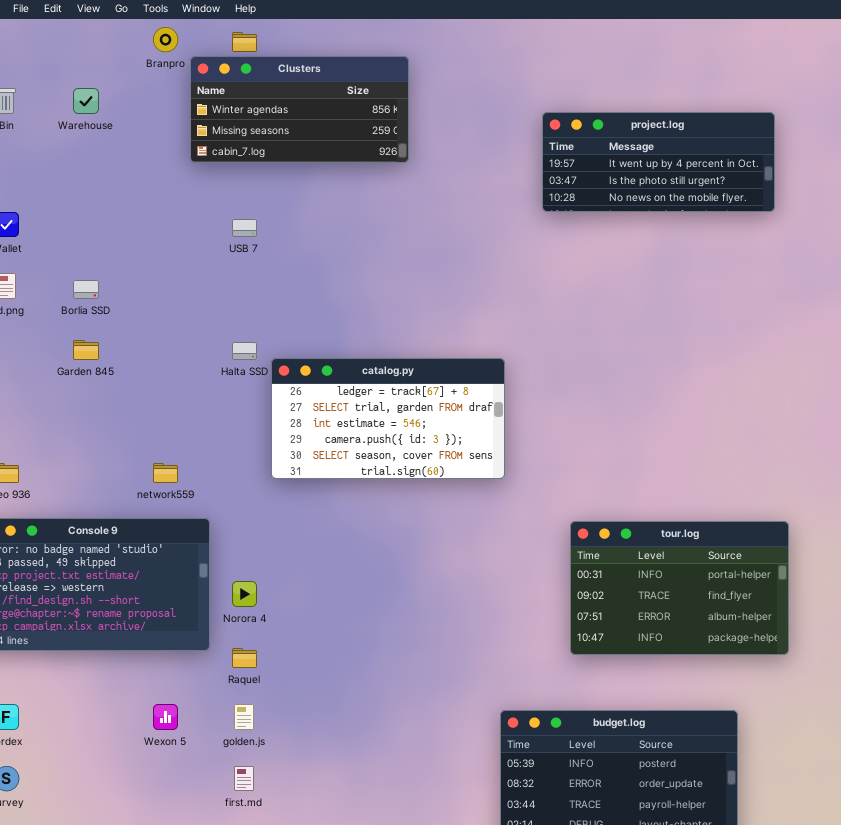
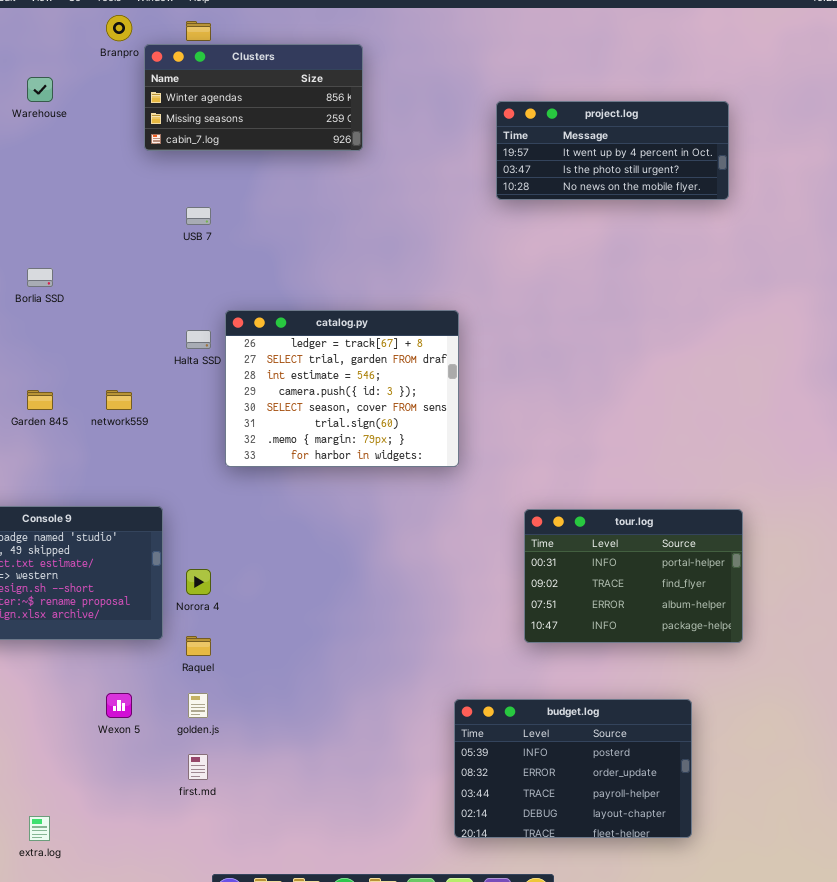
Garden 845: [73,340,99,360] -> [27,390,53,410], moved
catalog.py: [271,358,505,479] -> [225,310,459,467], resized
network559: [153,463,178,483] -> [106,390,132,410], moved

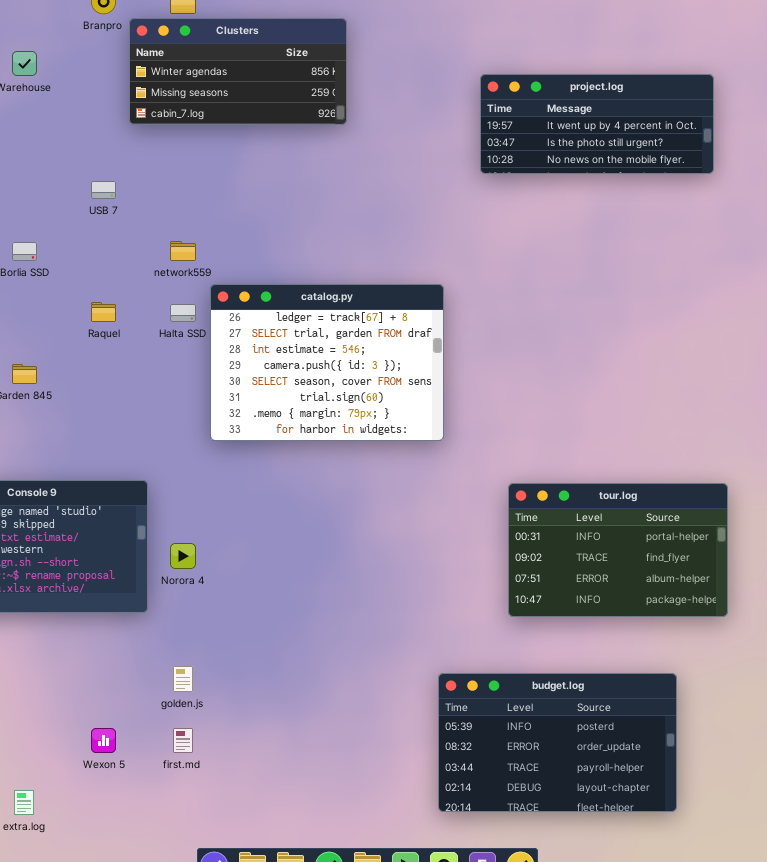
USB 7: [186,207,211,225] -> [91,181,116,199], moved
network559: [106,390,132,410] -> [170,241,196,261], moved
Raquel: [186,636,211,656] -> [91,302,116,322], moved
Wexon 5: [106,693,132,718] -> [91,728,116,753], moved

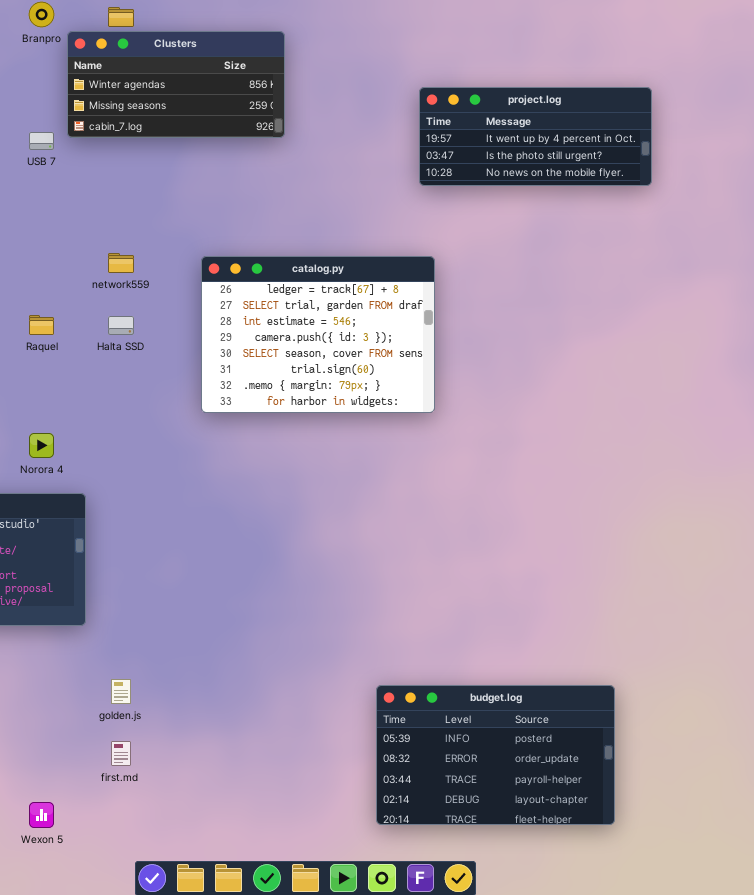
USB 7: [91,181,116,199] -> [29,132,54,150], moved
catalog.py: [210,284,444,441] -> [201,256,435,413], moved
tour.log: [508,483,728,617] -> none, closed
Norora 4: [170,543,196,569] -> [29,433,54,458], moved
Wexon 5: [91,728,116,753] -> [29,802,54,828], moved

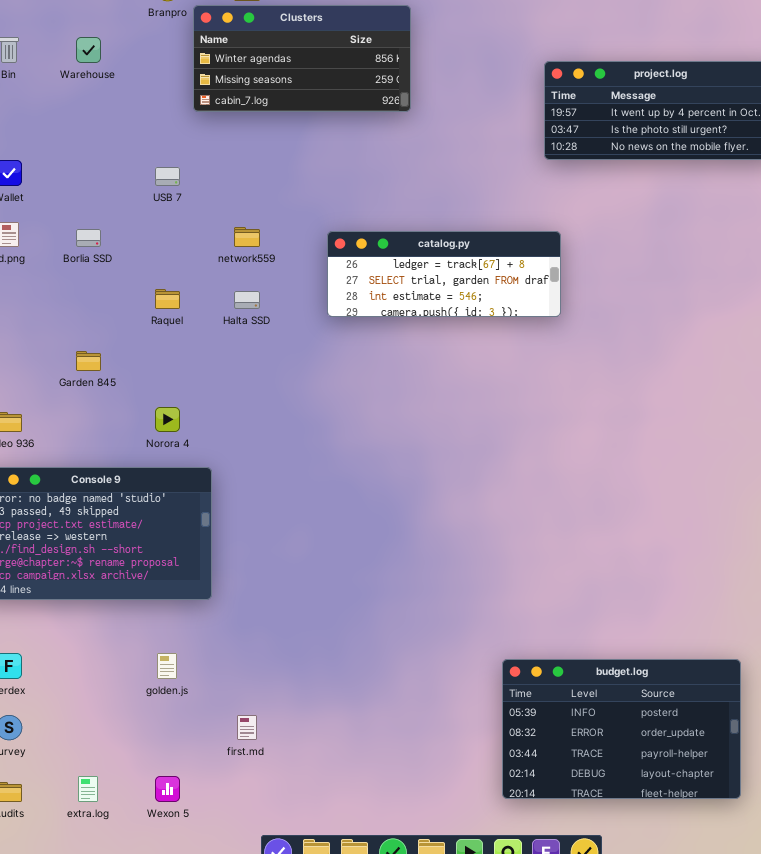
USB 7: [29,132,54,150] -> [155,167,180,186], moved
catalog.py: [201,256,435,413] -> [327,231,561,317], resized
golden.js: [111,679,131,704] -> [157,653,177,679], moved

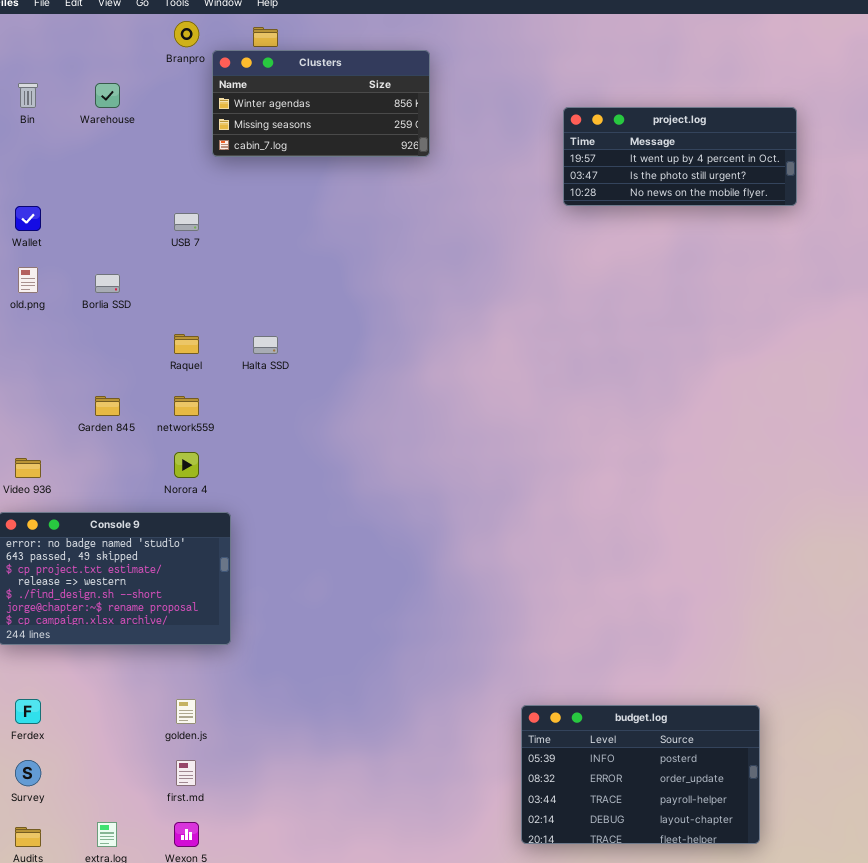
network559: [234,227,260,247] -> [174,396,199,416], moved
catalog.py: [327,231,561,317] -> none, closed
first.md: [237,715,257,740] -> [176,760,196,786], moved

